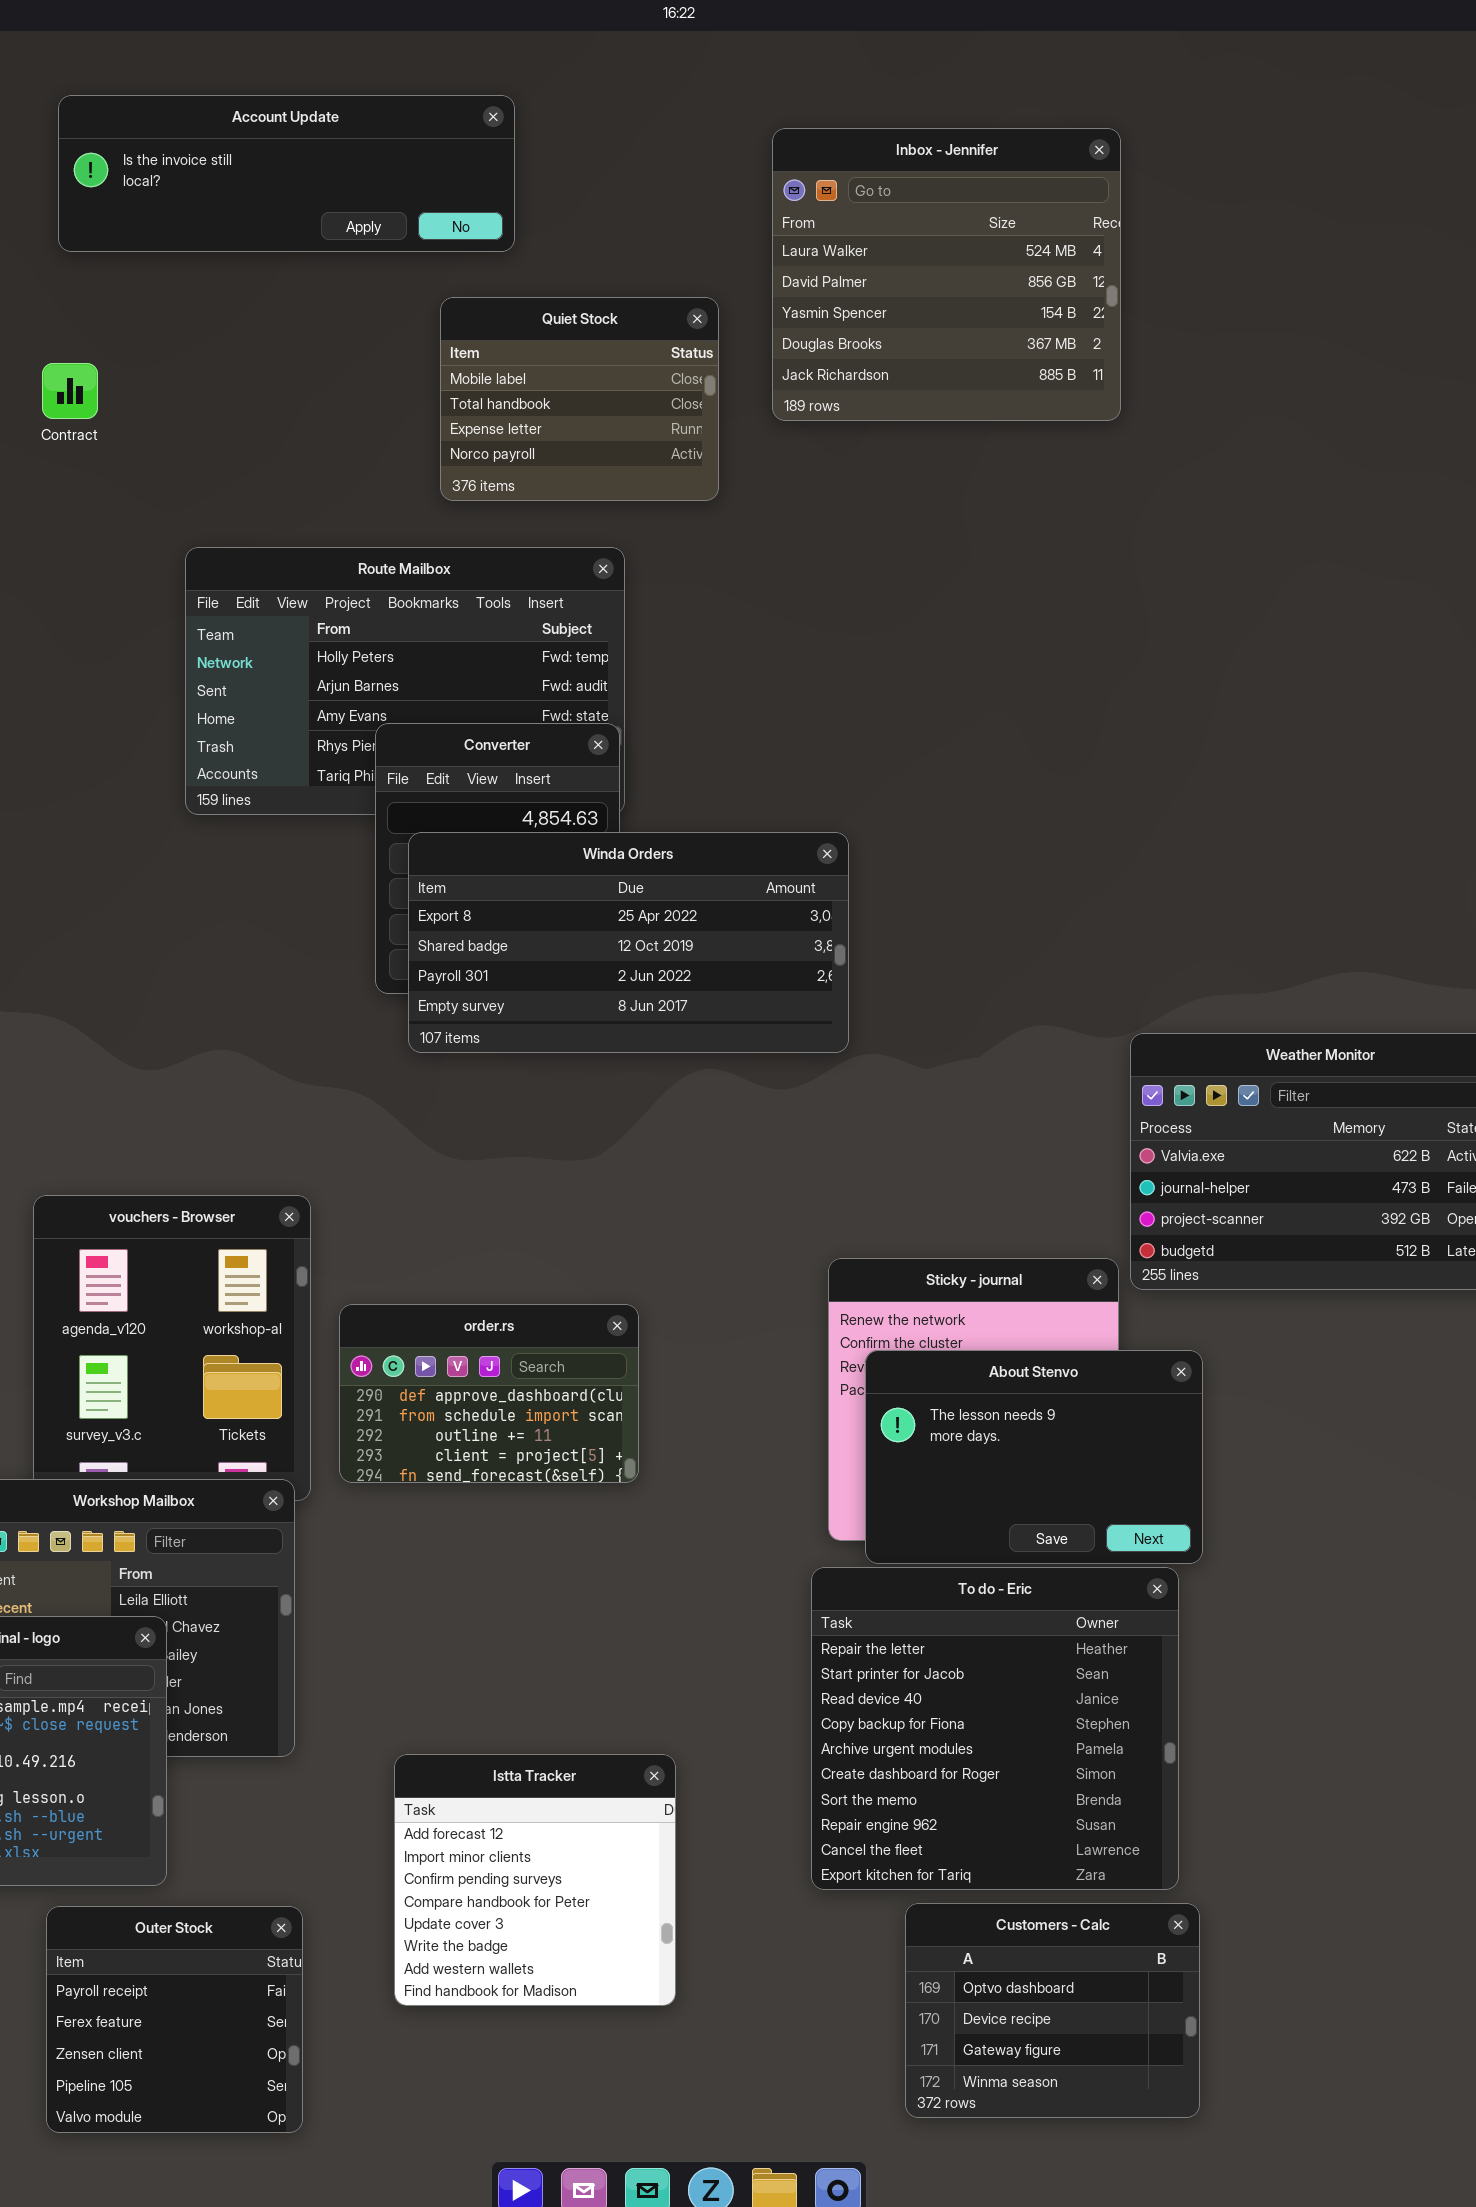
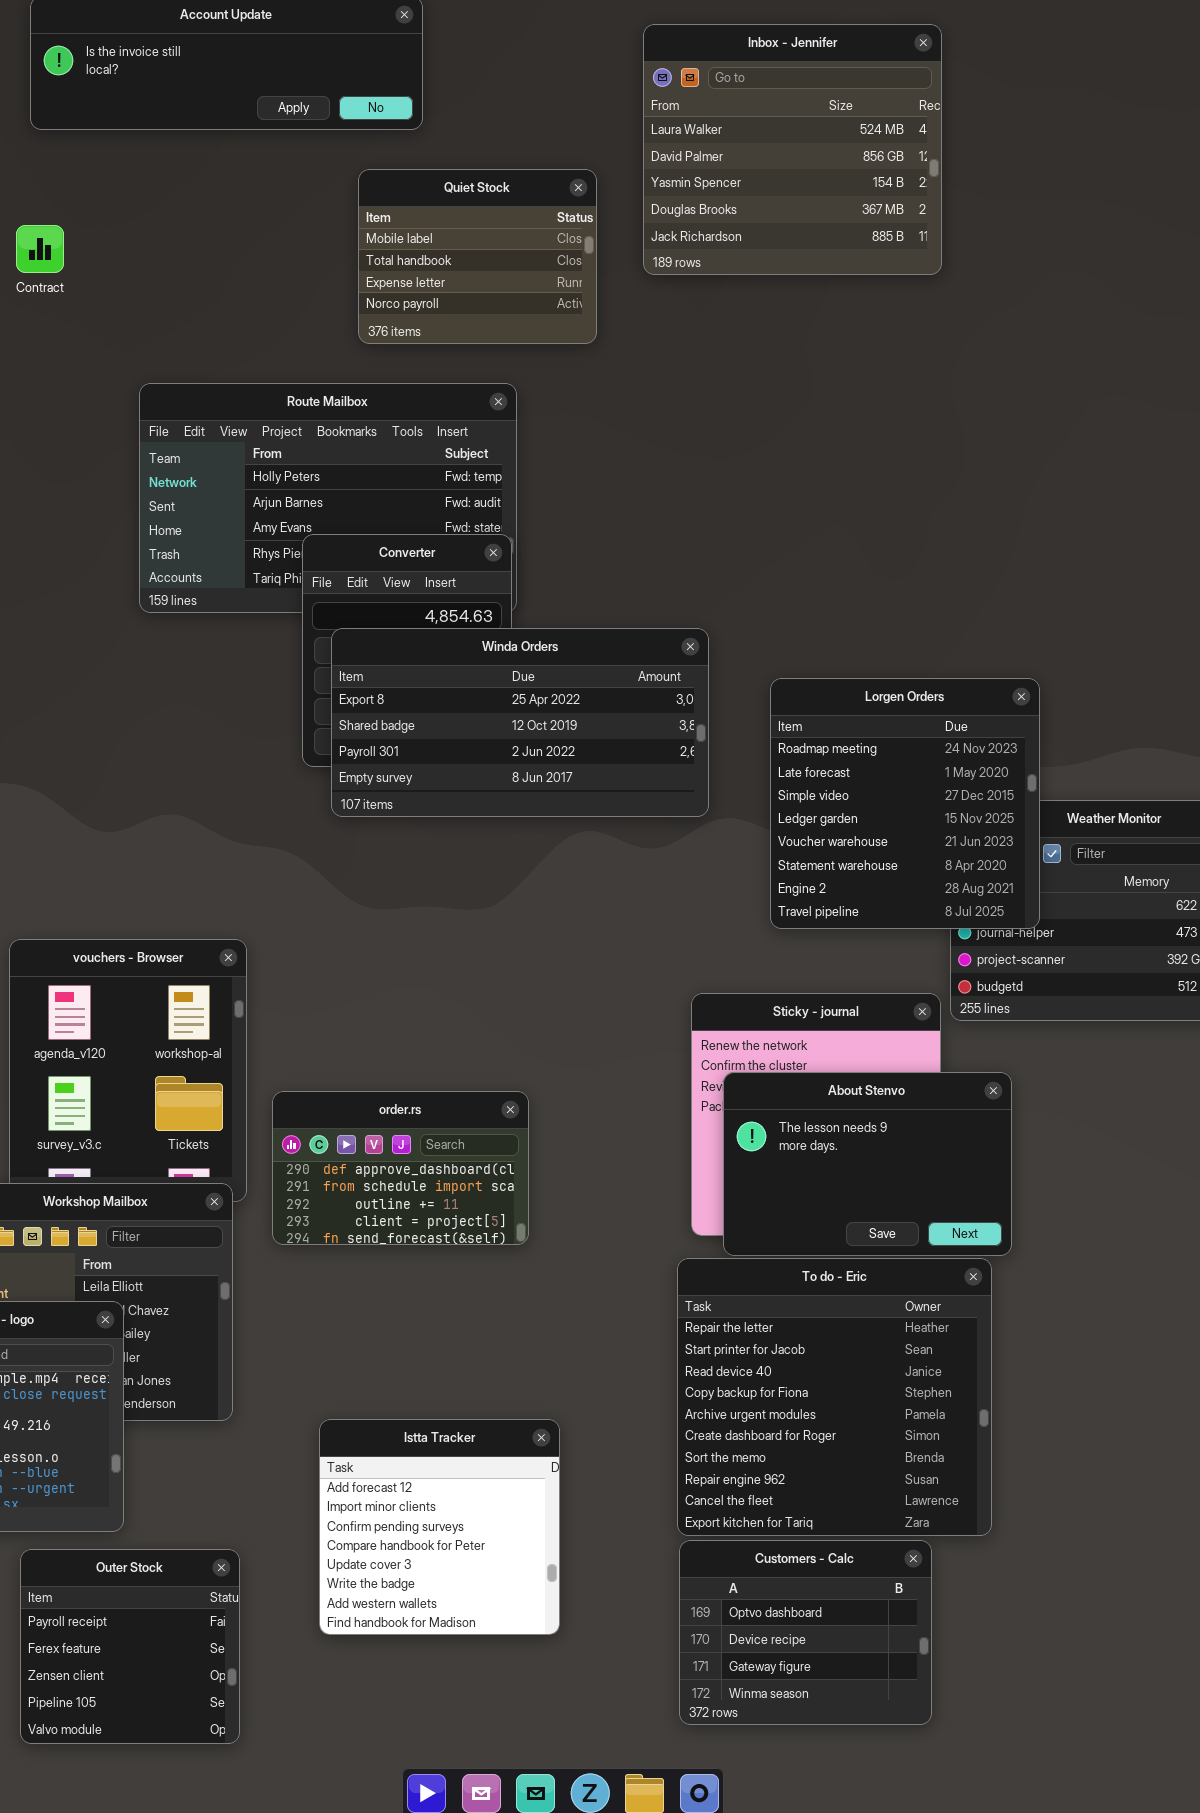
Lorgen Orders: none -> [770,678,1040,929], opened
order.rs: [339,1304,639,1483] -> [272,1091,529,1245], moved
Customers - Calc: [905,1903,1200,2118] -> [679,1540,932,1725], moved

